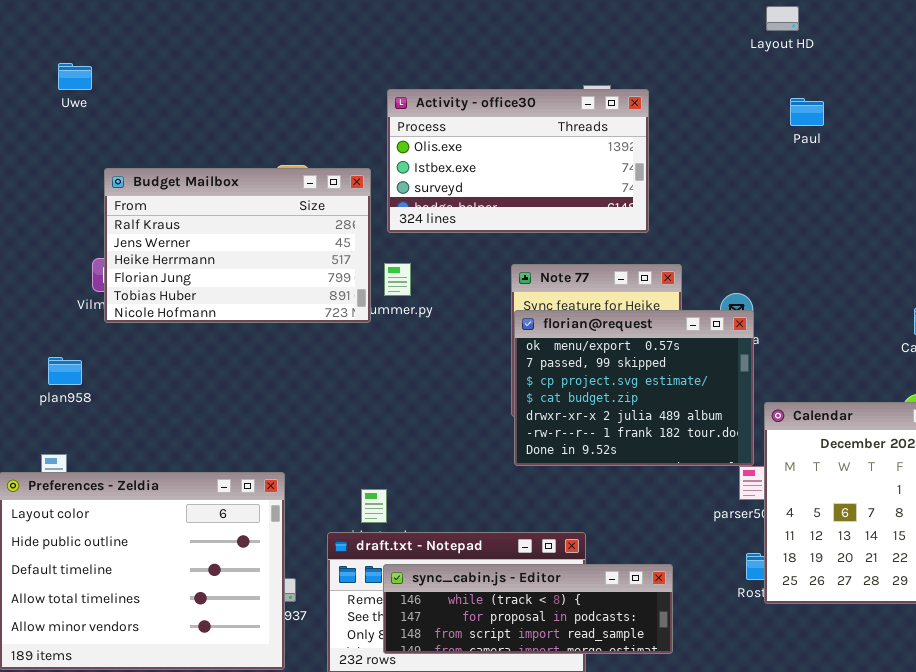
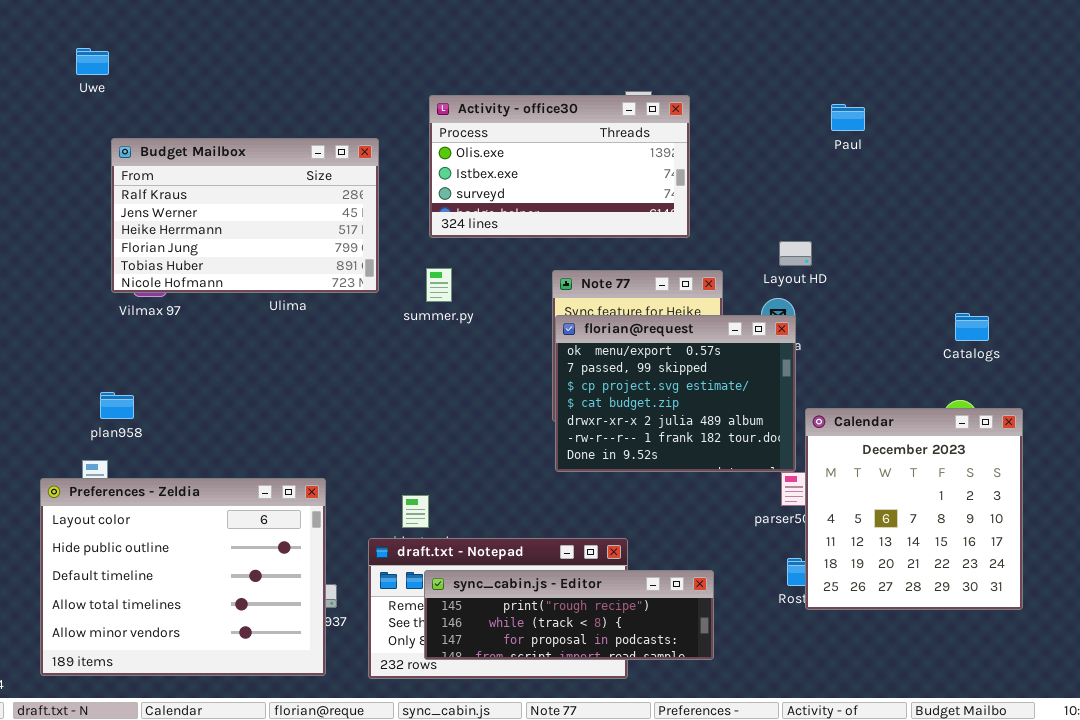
Layout HD: [766,6,799,31] -> [779,241,812,266], moved
Uwe: [58,63,92,90] -> [76,48,109,75], moved
Budget Mailbox: [104,168,371,323] -> [111,138,379,293], moved
plan958: [48,357,82,385] -> [100,392,134,419], moved
sync_cabin.js - Editor: [383,564,673,654] -> [424,570,714,660], scrolled up 1 row

